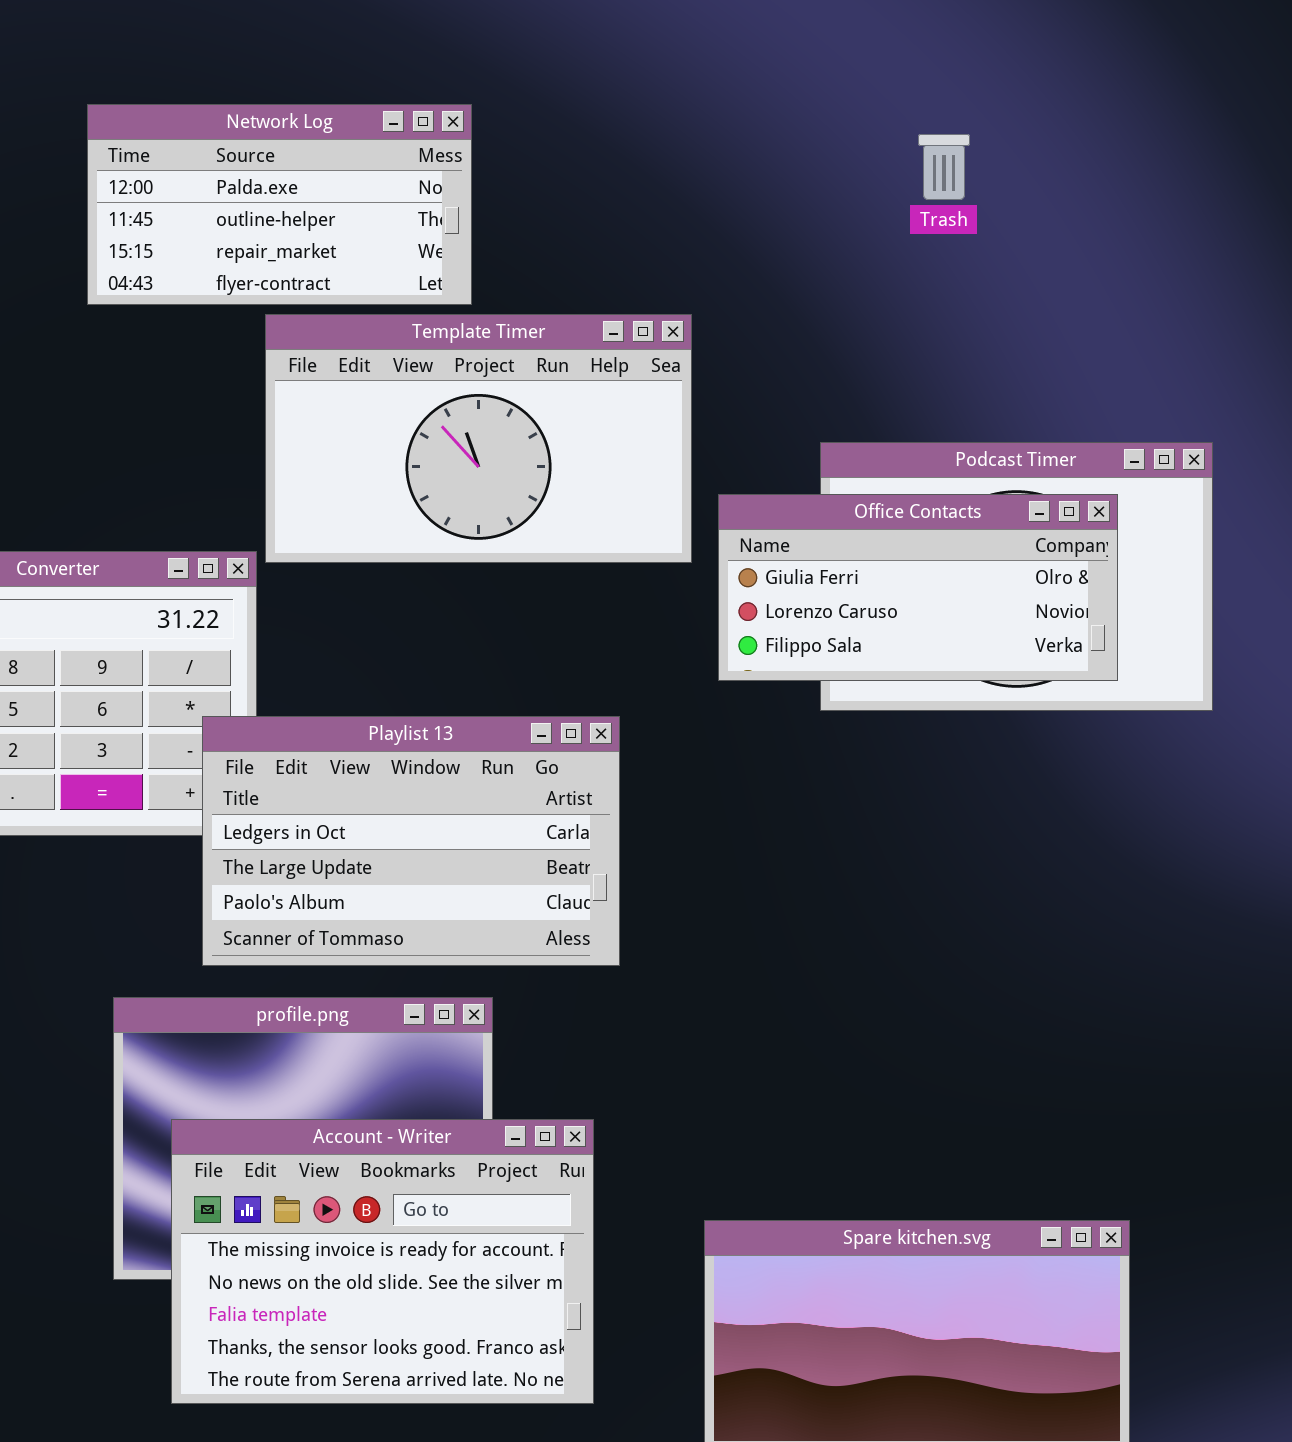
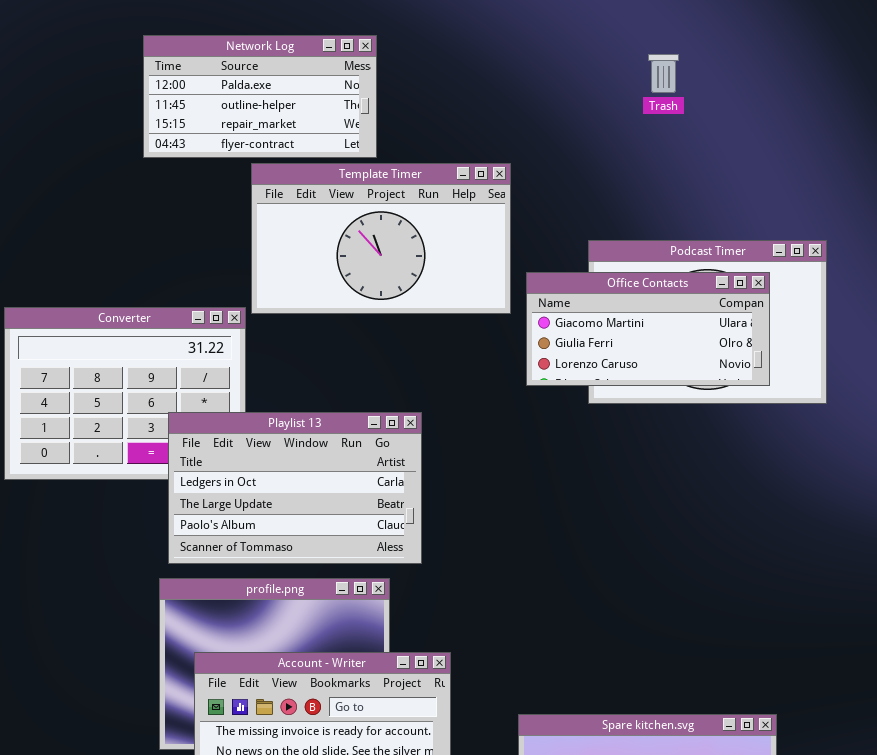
Office Contacts: [718,494,1118,681] -> [526,272,770,386], scrolled up 1 row
Playlist 13: [202,716,620,966] -> [168,412,422,564], moved

